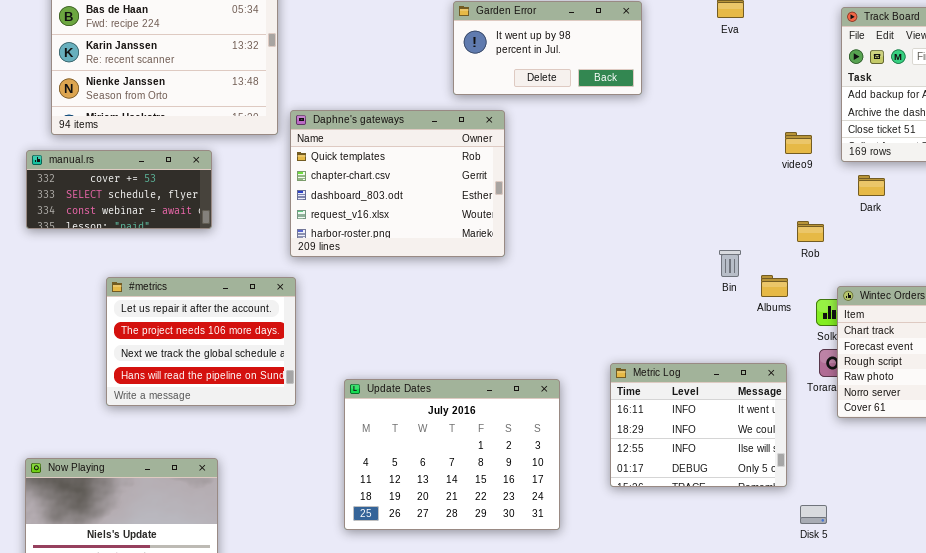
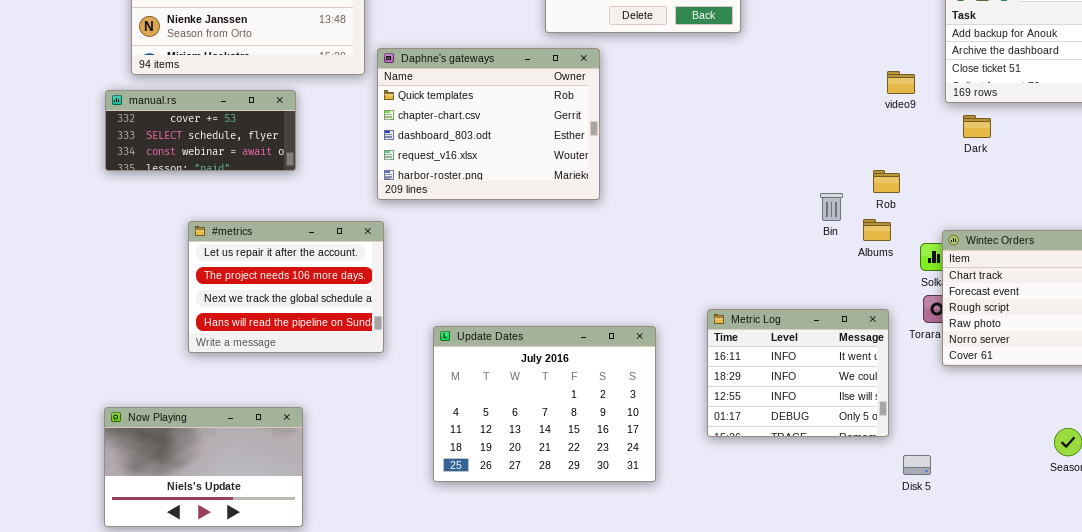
Rob: [797,221,824,242] -> [873,170,900,193], moved

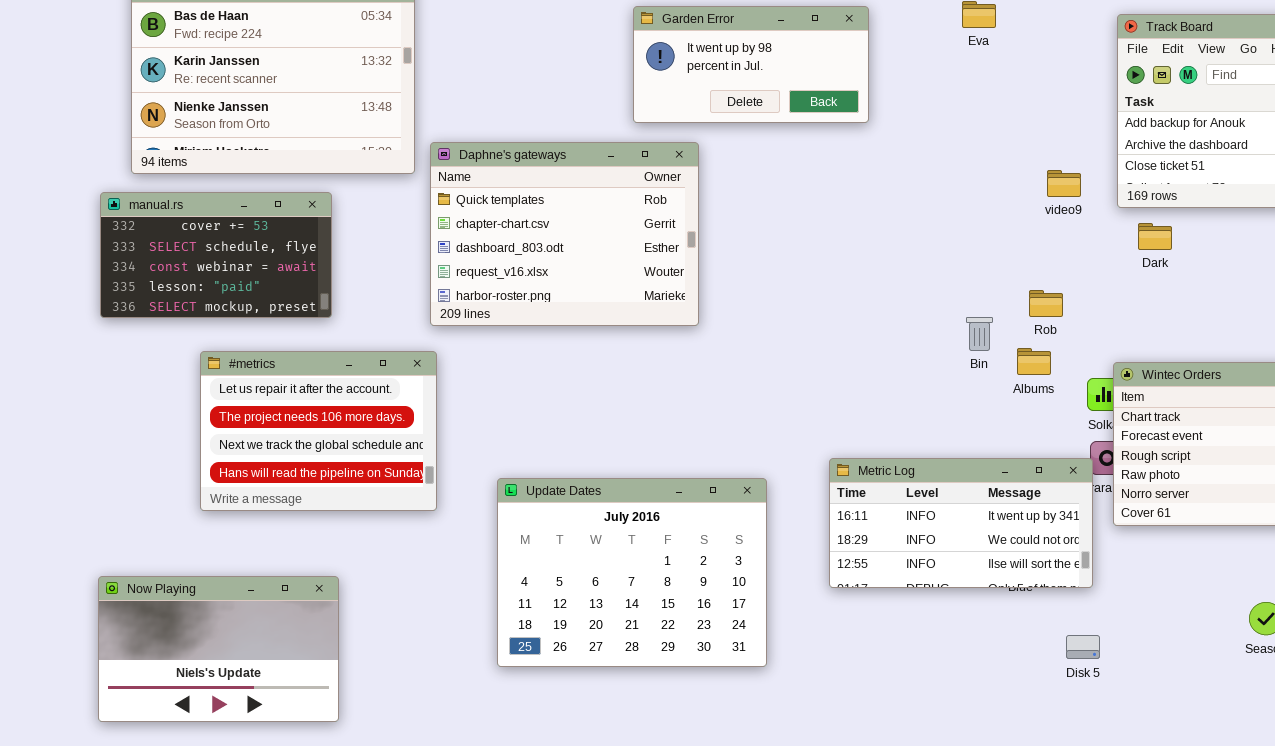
manual.rs: [105,90,296,171] -> [100,192,332,318], resized
Metric Log: [707,309,889,437] -> [829,458,1093,588], resized

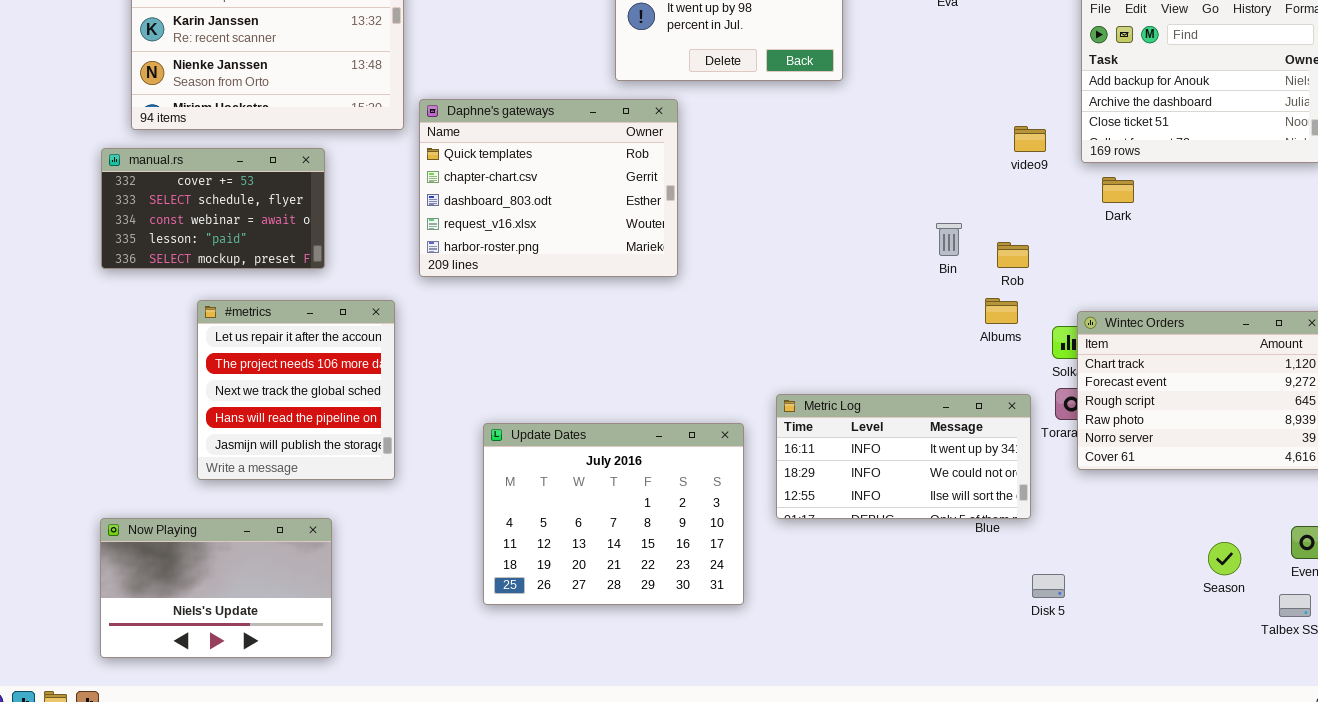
Bin: [966,317,993,351] -> [936,223,962,256], moved
#metrics: [200,351,437,511] -> [197,300,395,480], resized
Metric Log: [829,458,1093,588] -> [776,394,1031,519], moved

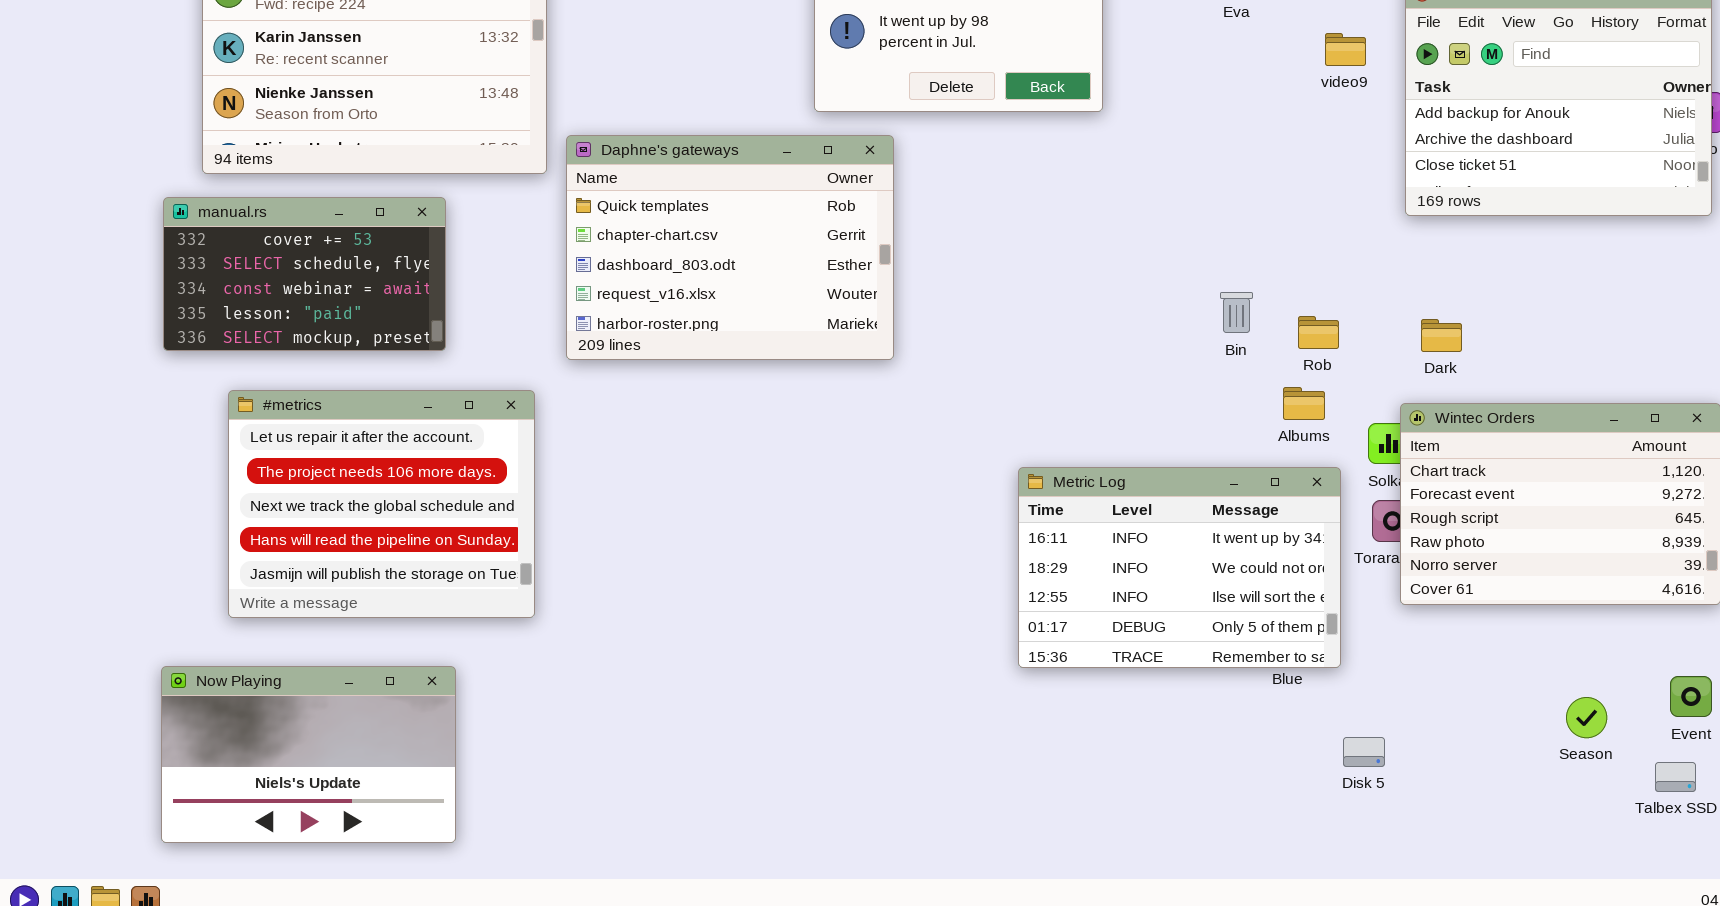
video9: [1014,126,1046,152] -> [1325,33,1366,66], moved
Dark: [1102,177,1134,203] -> [1421,319,1462,352], moved
#metrics: [197,300,395,480] -> [228,390,535,618], resized
Metric Log: [776,394,1031,519] -> [1018,467,1341,668], resized
Update Dates: [483,423,744,605] -> none, closed

